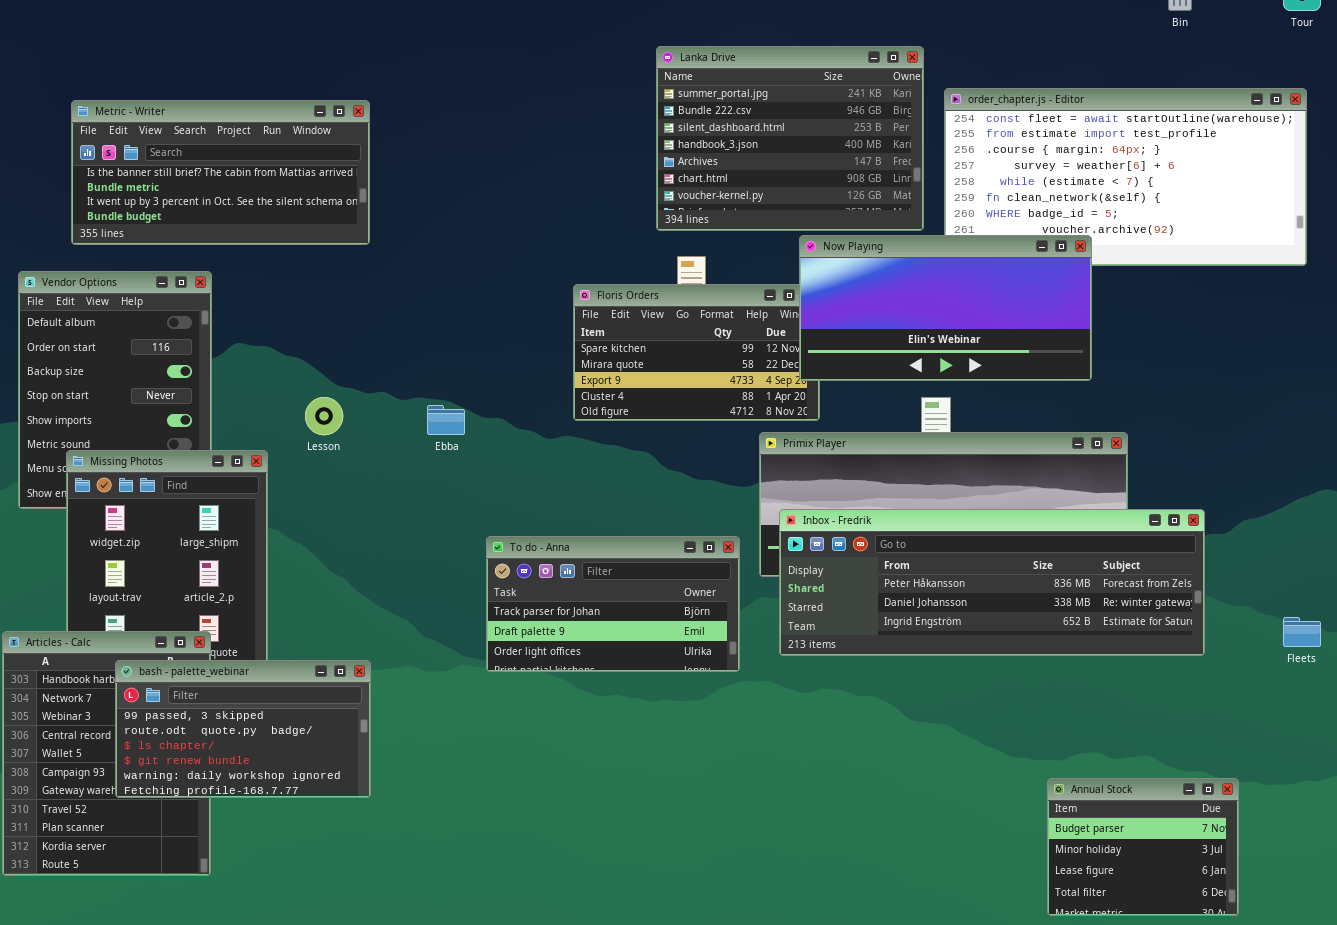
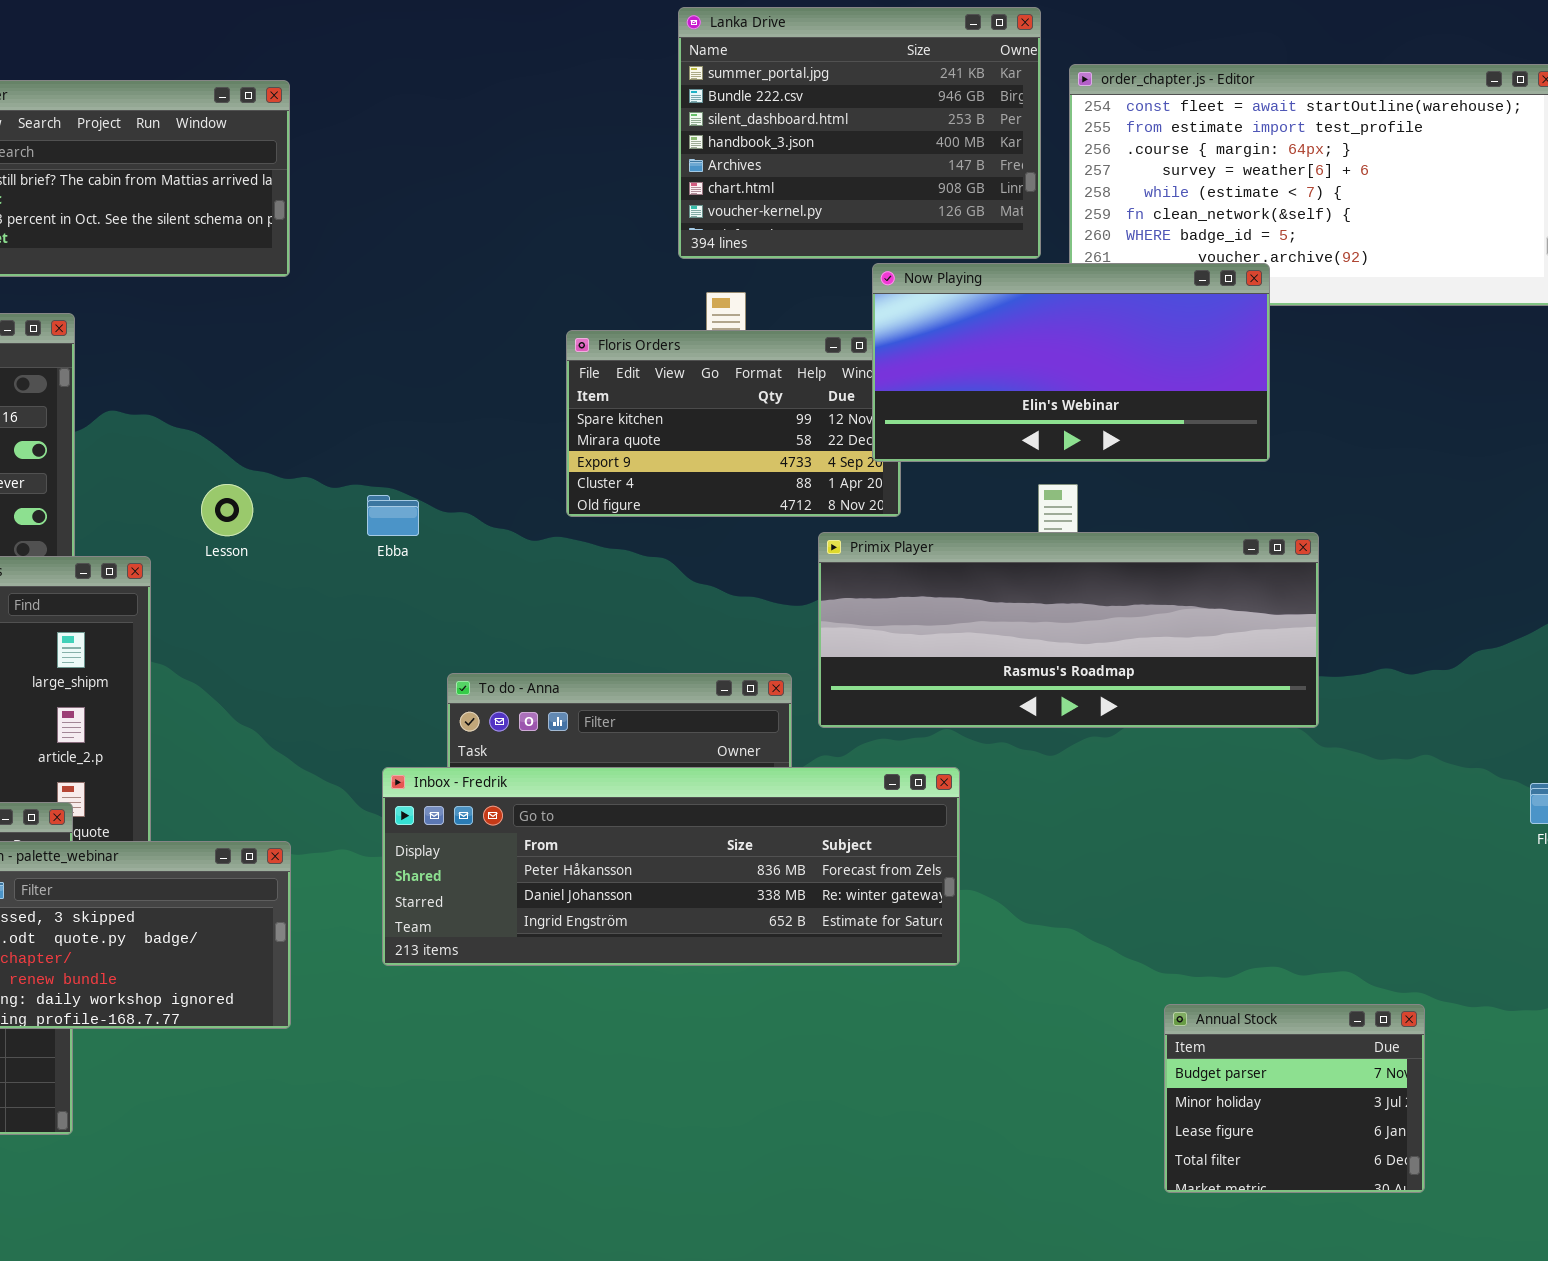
Inbox - Fredrik: [779,509,1205,656] -> [382,767,960,966], moved
Annual Stock: [1047,778,1239,916] -> [1164,1004,1425,1193], moved

